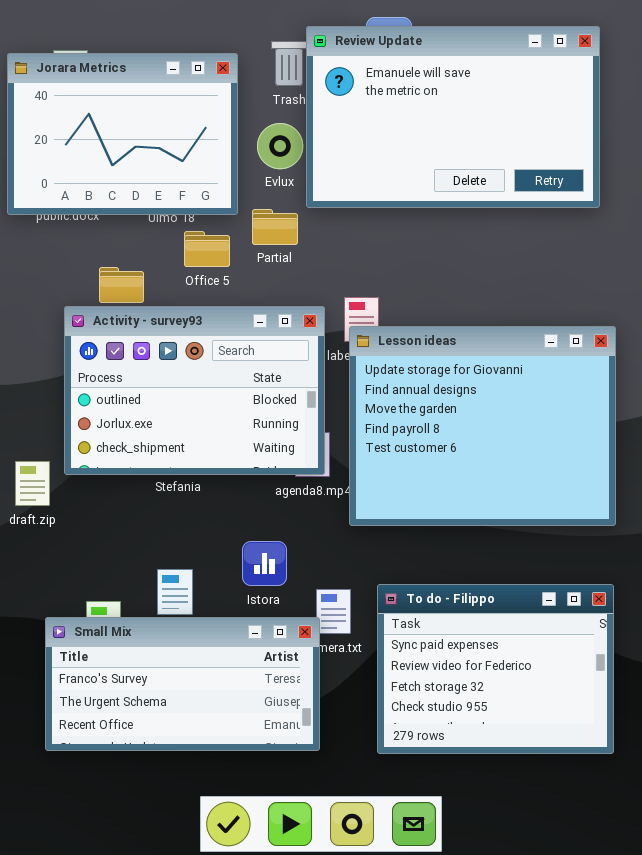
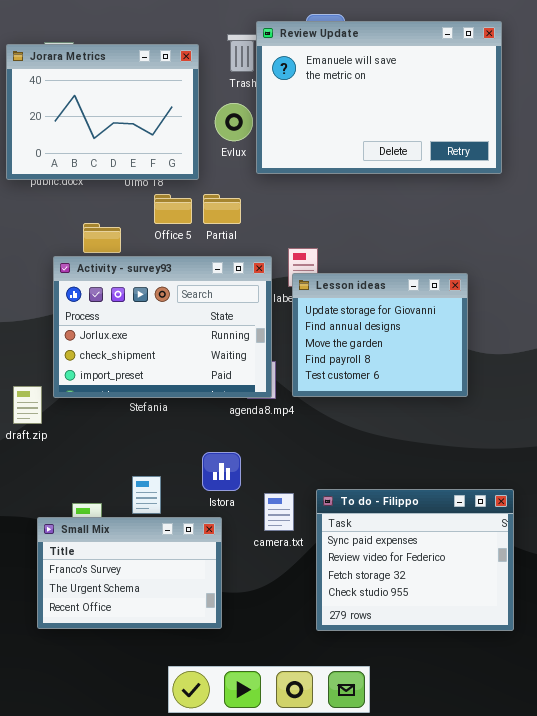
Partial: [252,209,298,245] -> [203,194,241,224], moved
Activity - survey93: [64,306,325,475] -> [53,256,272,398], scrolled down 1 row
Lesson ideas: [349,326,616,526] -> [292,273,468,397], resized
Small Mix: [45,617,320,751] -> [37,517,222,629], resized

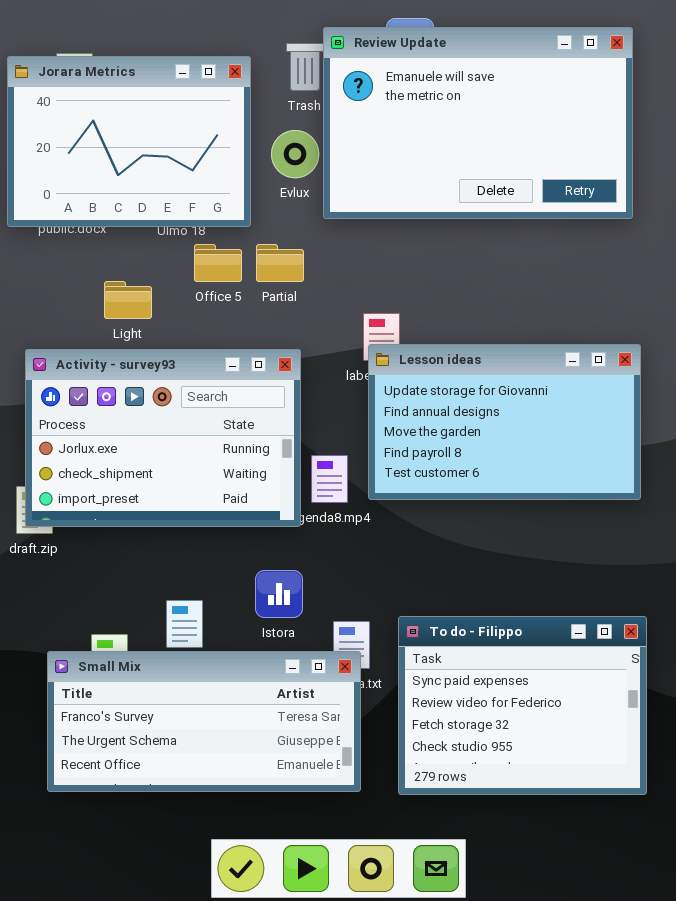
Activity - survey93: [53,256,272,398] -> [25,349,301,527], moved
Lesson ideas: [292,273,468,397] -> [368,344,641,500], resized
Small Mix: [37,517,222,629] -> [47,651,361,792], resized

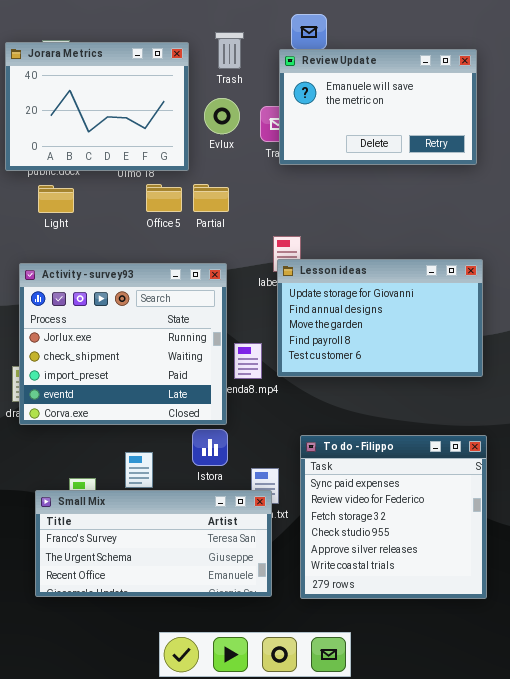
Review Update: [323,27,633,219] -> [279,49,477,165], resized
Light: [104,281,152,319] -> [38,185,74,213], moved
Activity - survey93: [25,349,301,527] -> [19,263,227,425], resized
To do - Filippo: [398,616,647,795] -> [300,435,487,599], resized

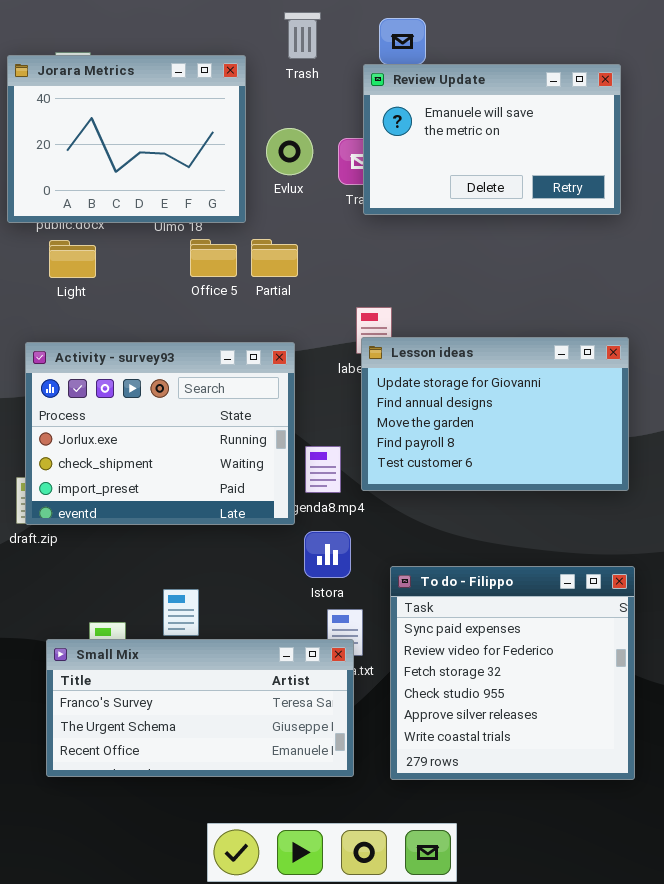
Trash: [215,32,244,69] -> [284,12,321,59], moved
Activity - survey93: [19,263,227,425] -> [25,342,295,525], resized
Istora: [192,429,228,466] -> [304,531,351,578], moved

